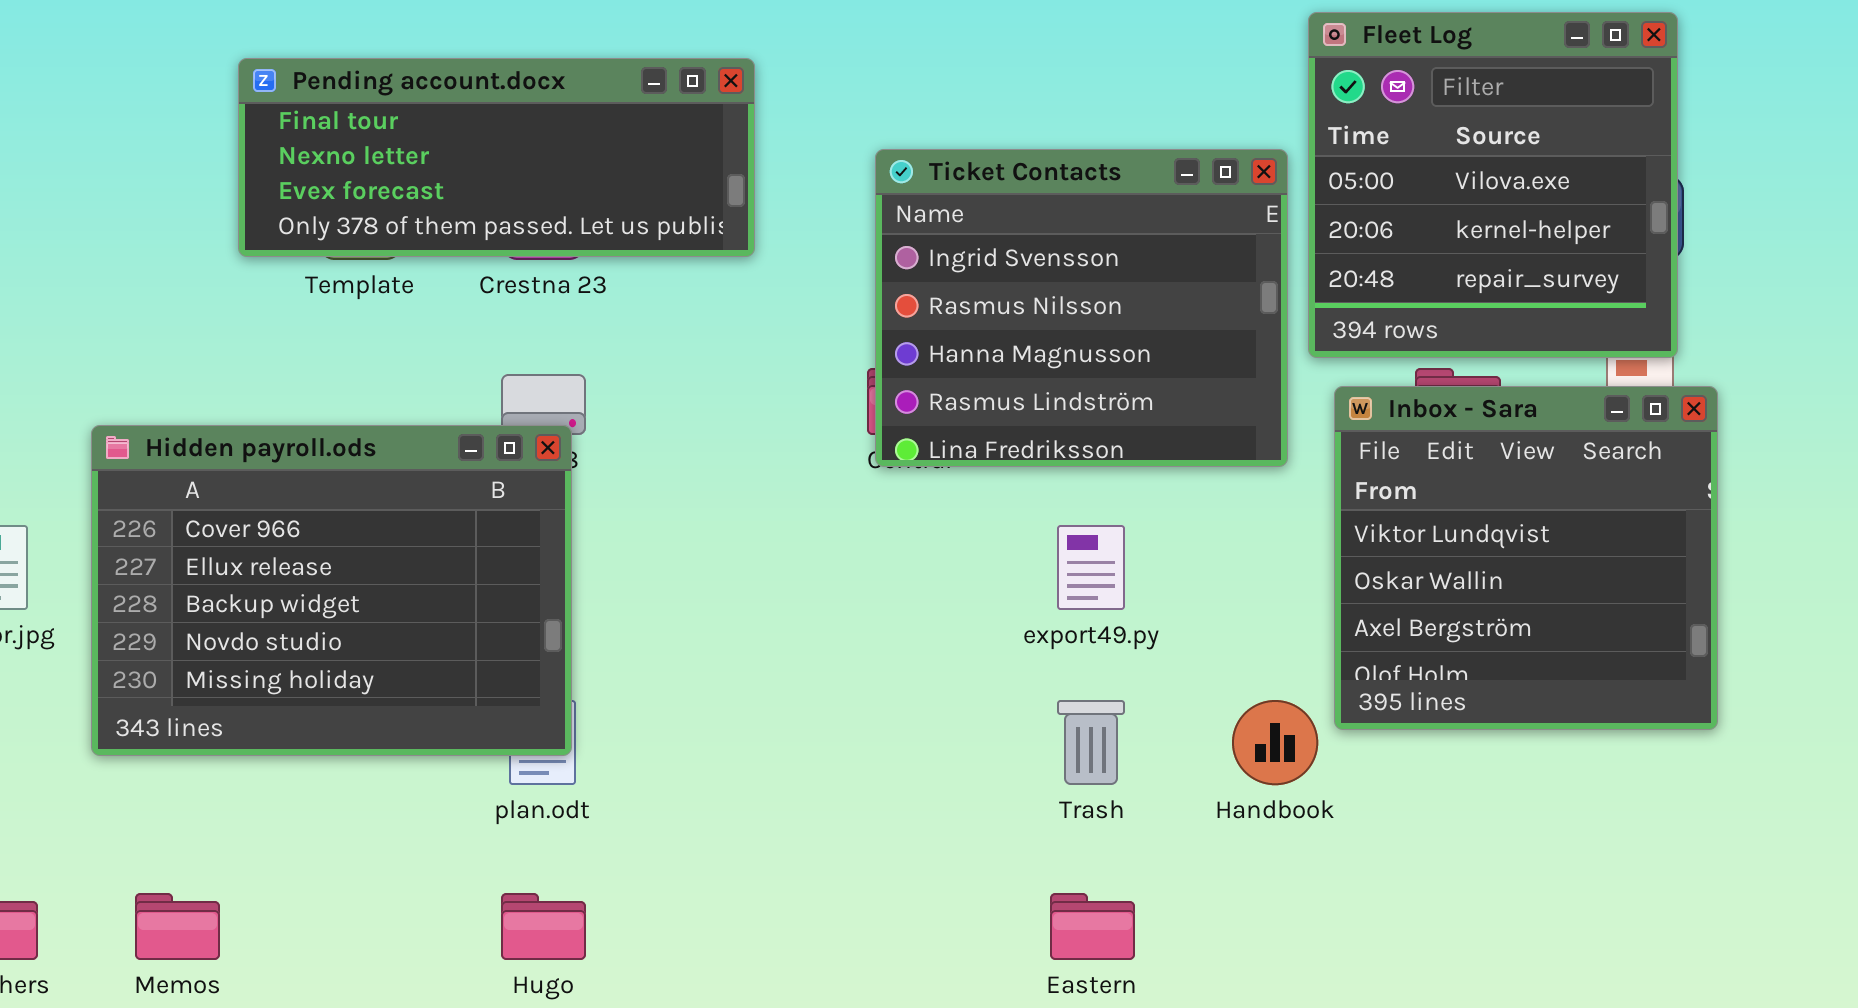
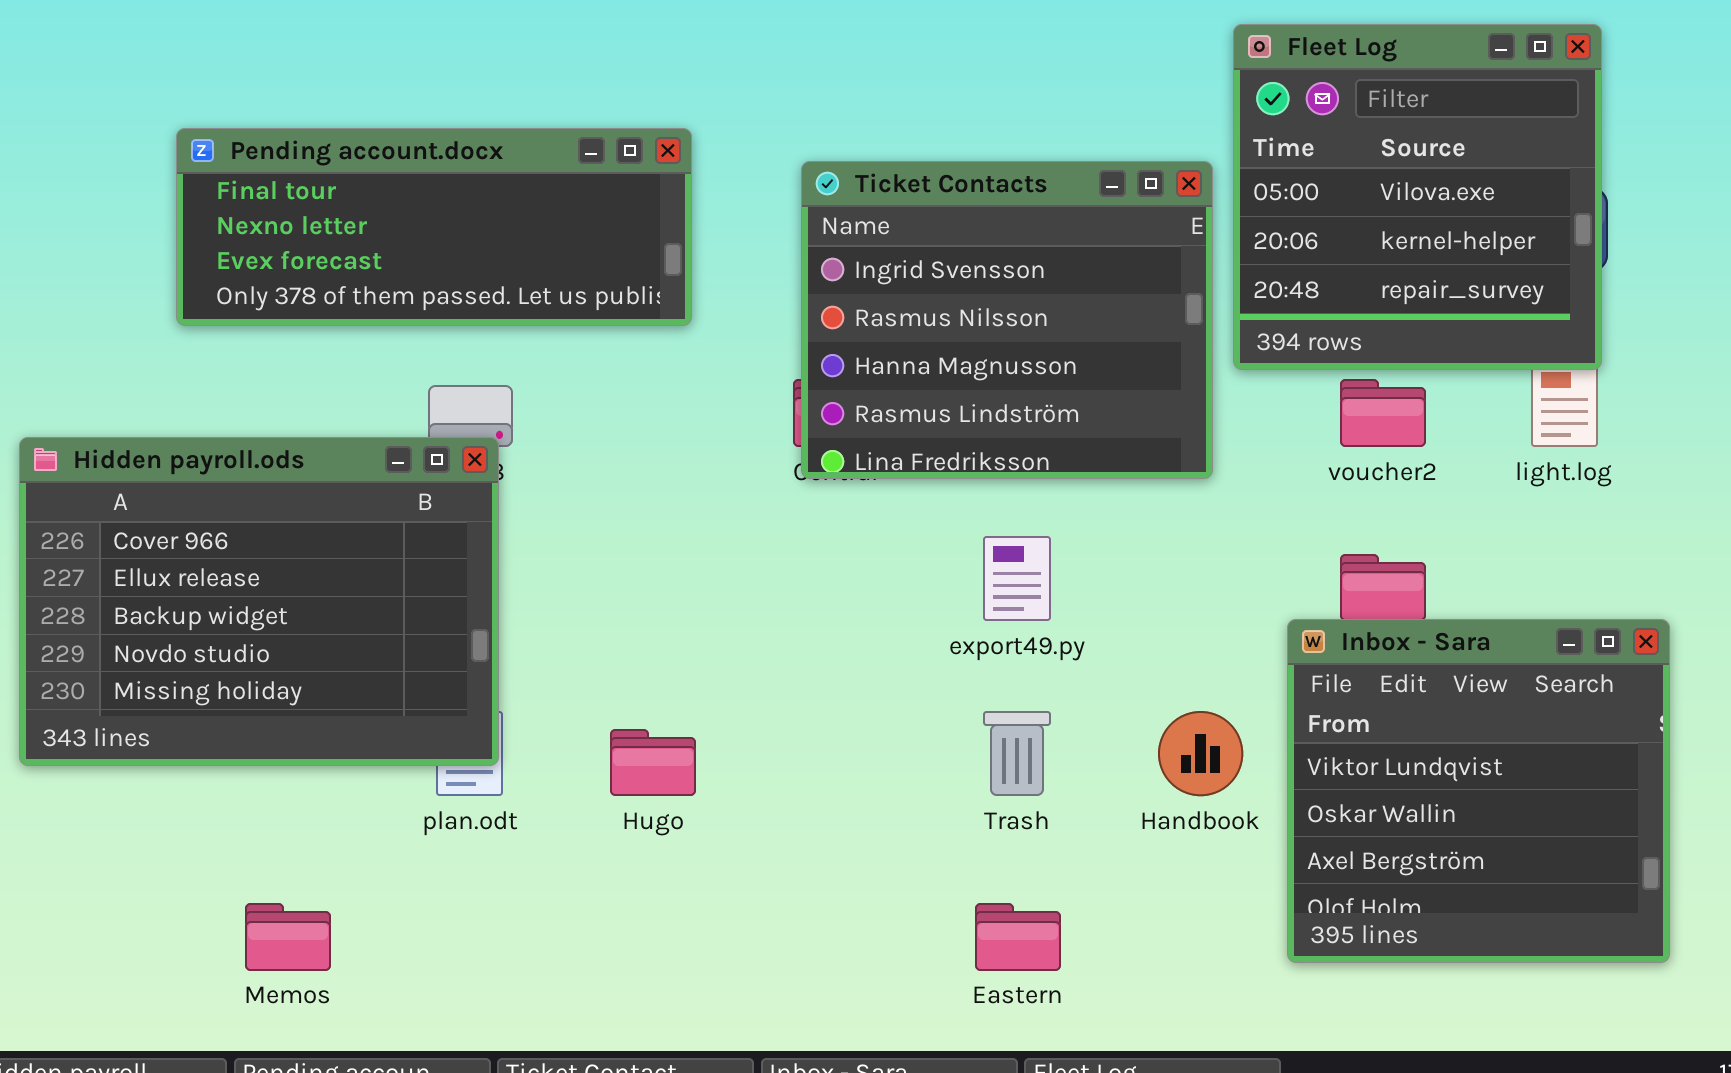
Pending account.docx: [238,58,755,257] -> [176,128,692,326], moved
Inbox - Sara: [1334,386,1718,730] -> [1287,619,1670,963], moved
Memos: [135,893,220,960] -> [245,903,331,971], moved
Hugo: [501,893,586,960] -> [610,729,696,796], moved

